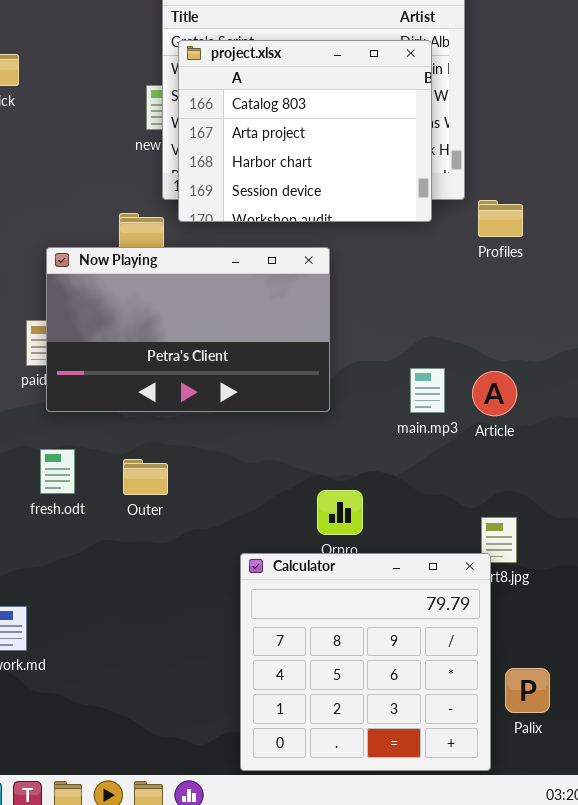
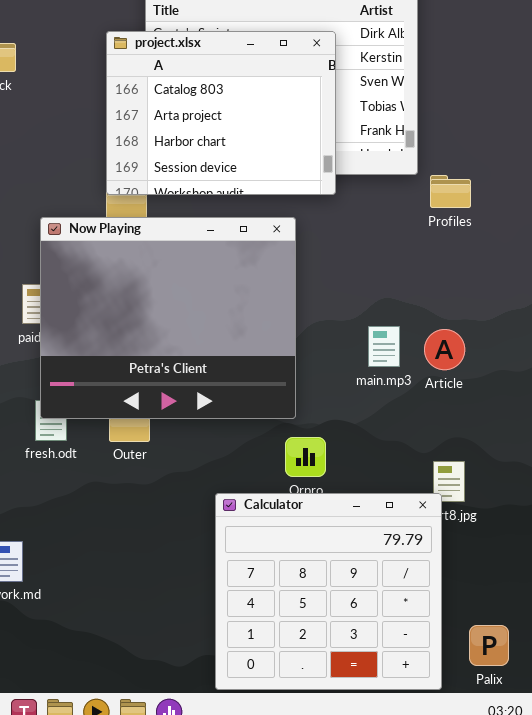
project.xlsx: [178,40,432,222] -> [106,31,336,195], moved
Now Playing: [46,247,330,412] -> [40,217,296,419], resized
Palix: [505,668,550,713] -> [469,625,509,666], moved

